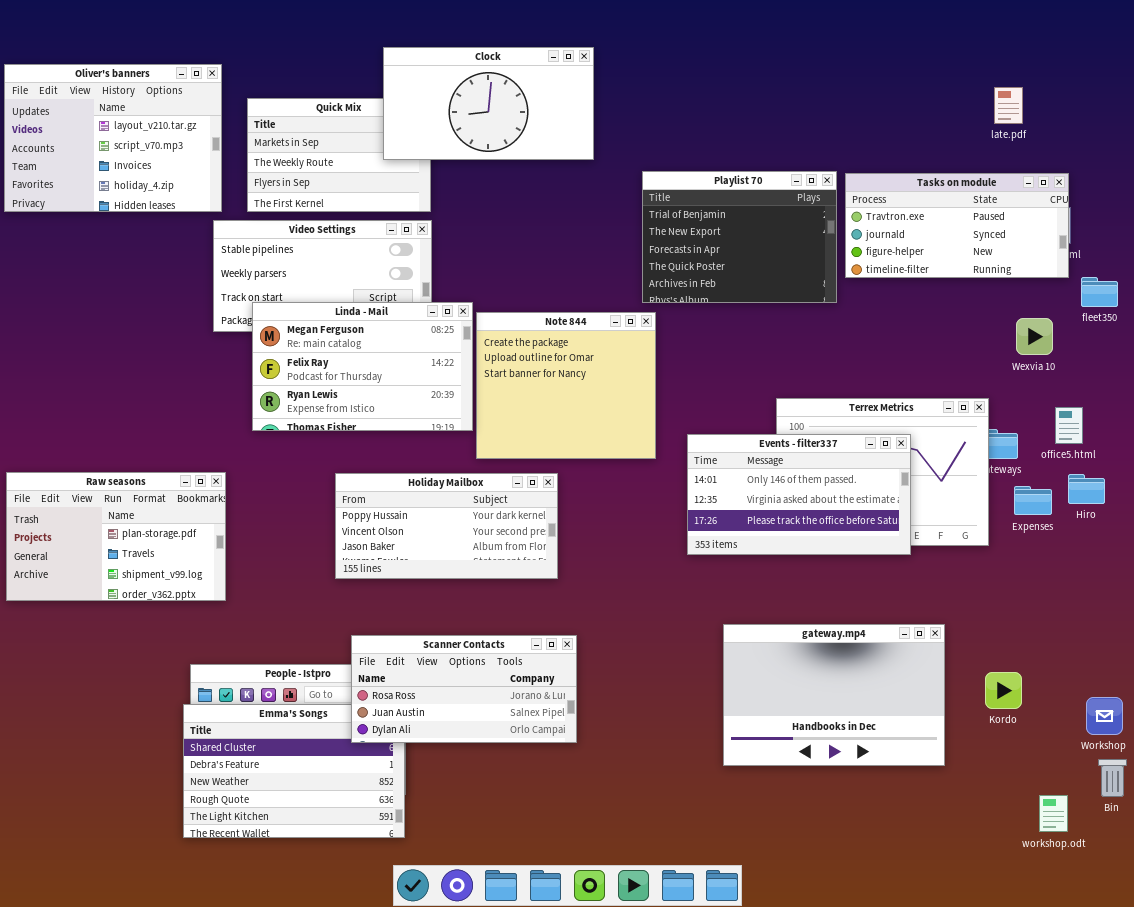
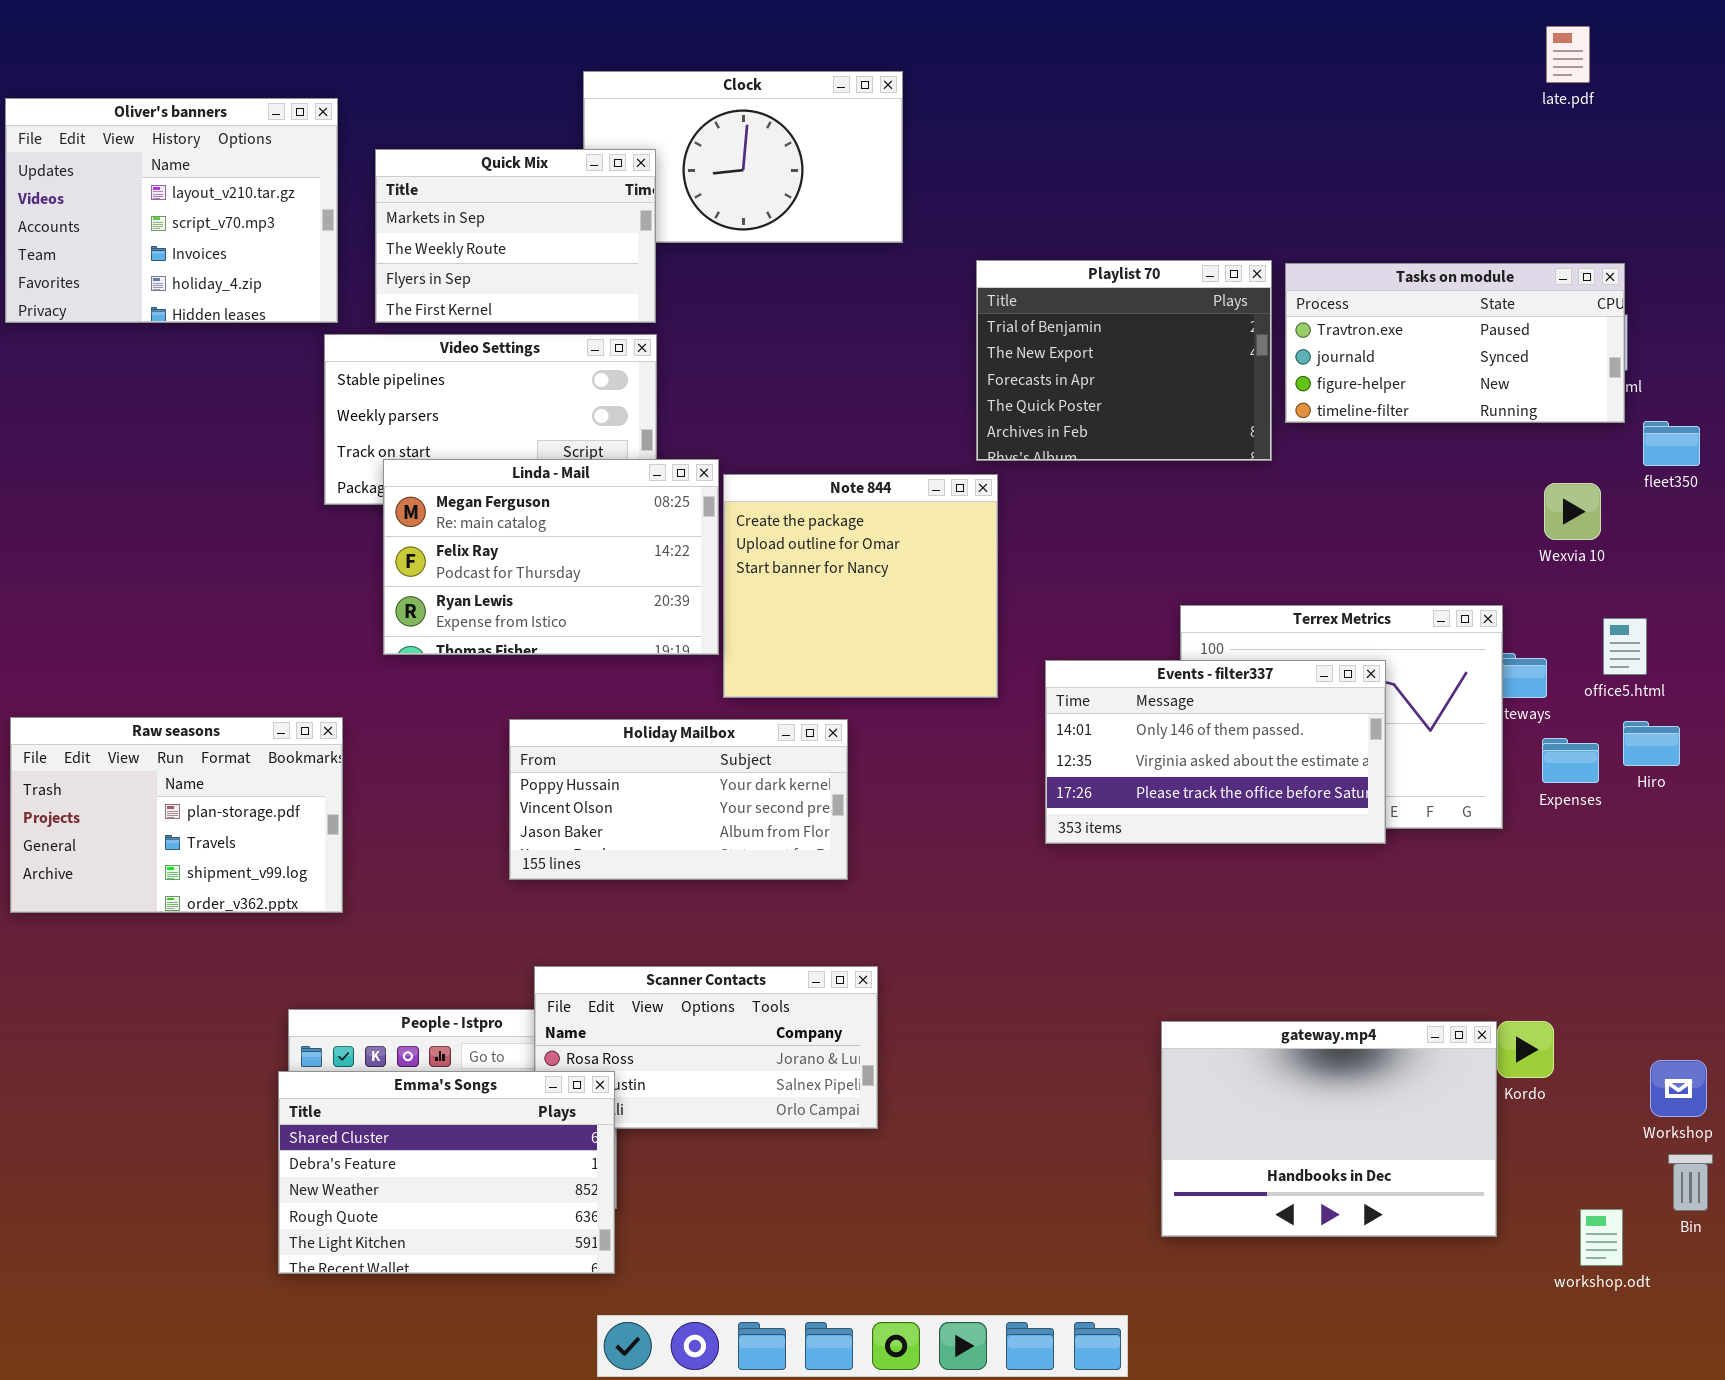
late.pdf: [994,87,1023,124] -> [1546,26,1590,83], moved
Quick Mix: [247,98,431,212] -> [375,149,656,323], raised
gateway.mp4: [723,624,945,766] -> [1161,1021,1497,1237], moved
Emma's Songs: [183,704,405,838] -> [278,1071,615,1274], raised

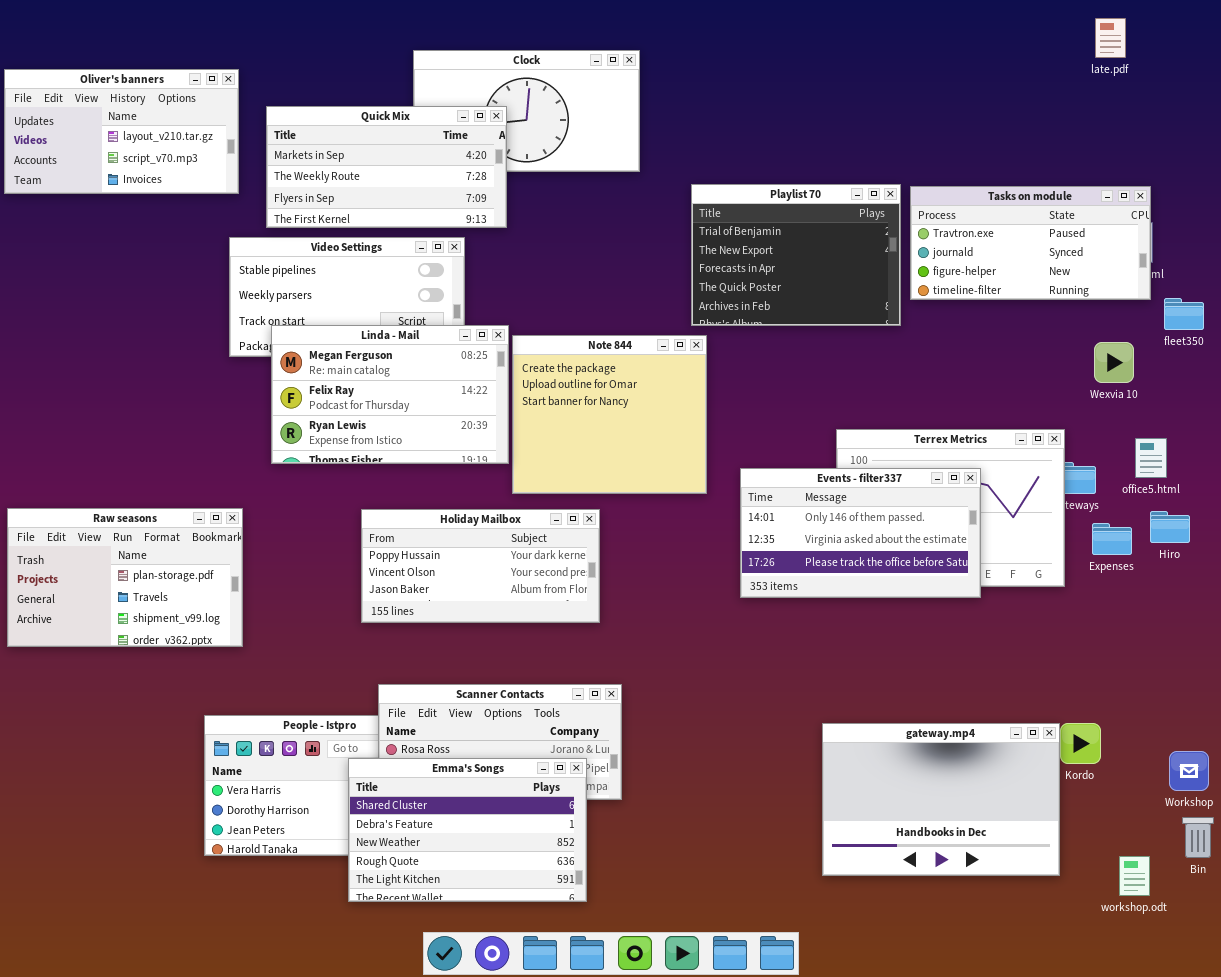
Oliver's banners: [5,98,338,323] -> [4,69,239,194], resized
Quick Mix: [375,149,656,323] -> [266,106,507,228], resized
Emma's Songs: [278,1071,615,1274] -> [348,758,587,902], moved

